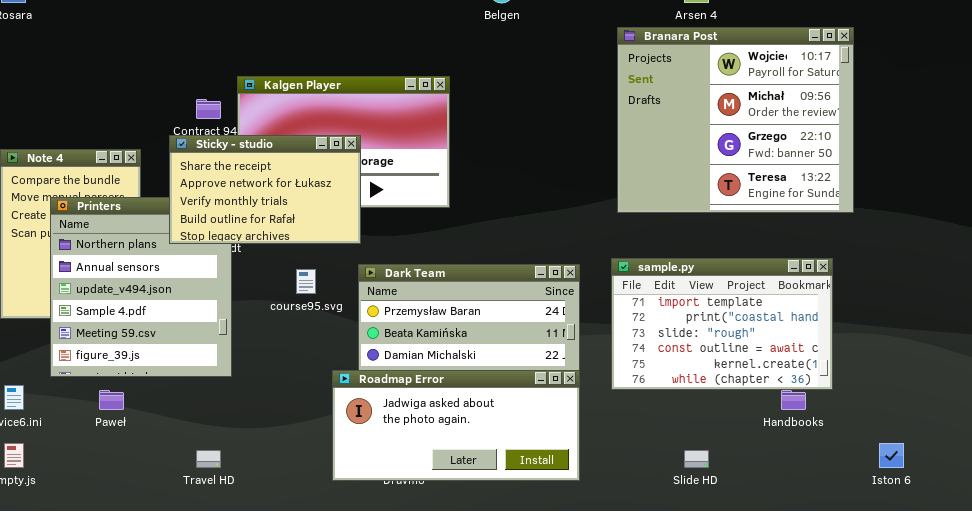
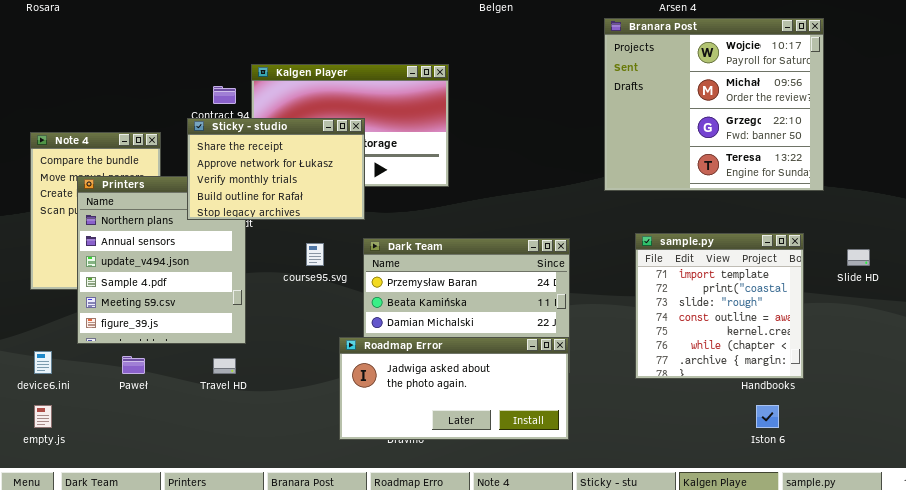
sample.py: [611,258,833,390] -> [635,233,804,379], resized
Iston 6: [879,443,904,468] -> [756,405,779,428], moved
Travel HD: [196,450,221,468] -> [213,358,236,374], moved
Slide HD: [684,450,709,468] -> [847,249,870,266], moved

